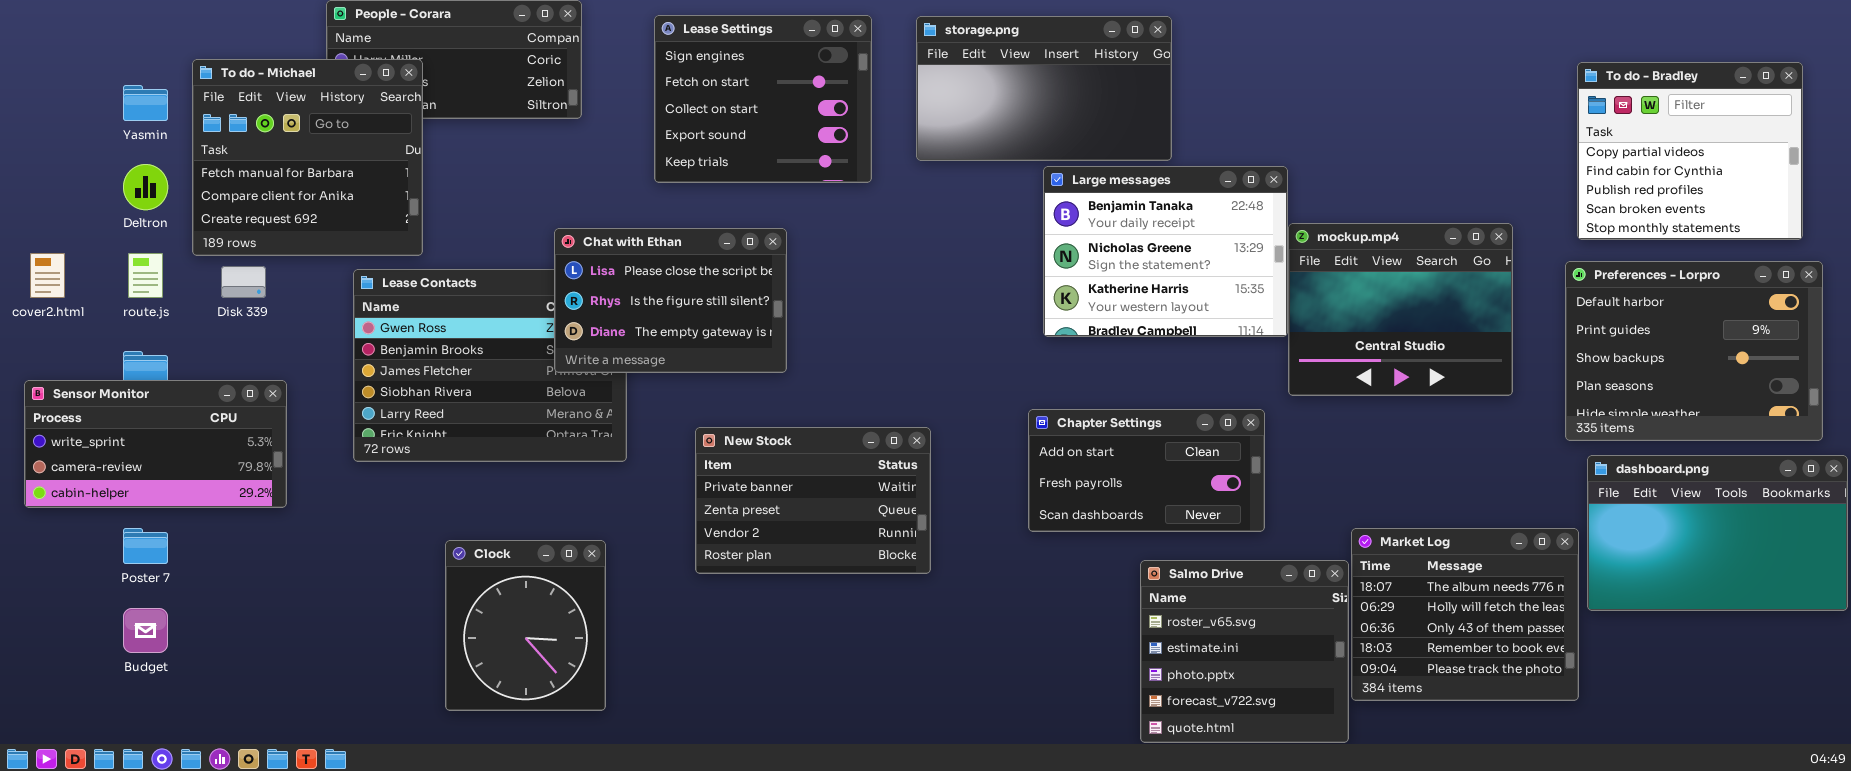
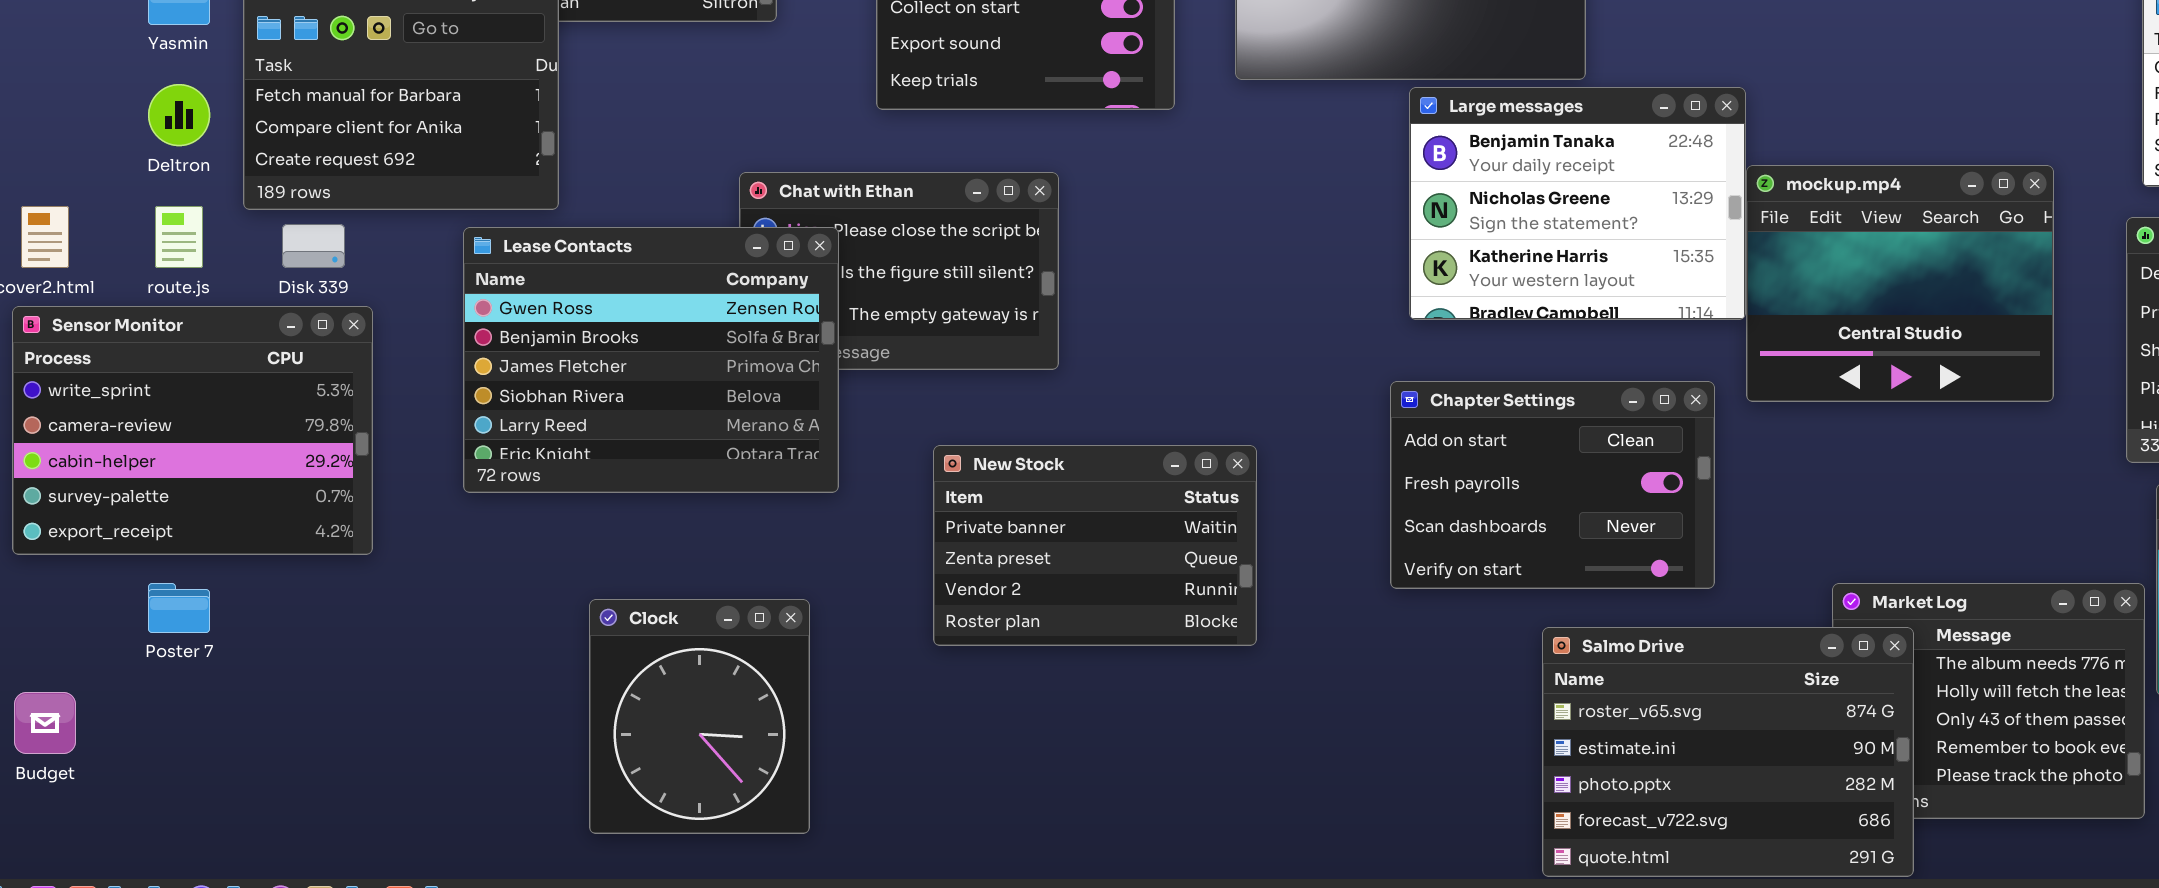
Lease Contacts: [353,269,627,462] -> [463,227,839,493], raised
Sensor Monitor: [24,380,287,508] -> [12,306,373,555], resized
Chapter Settings: [1028,409,1265,532] -> [1390,381,1715,589], resized
Salmo Drive: [1140,560,1349,743] -> [1542,627,1914,877], resized
Budget: [123,608,168,653] -> [14,692,76,754], moved

